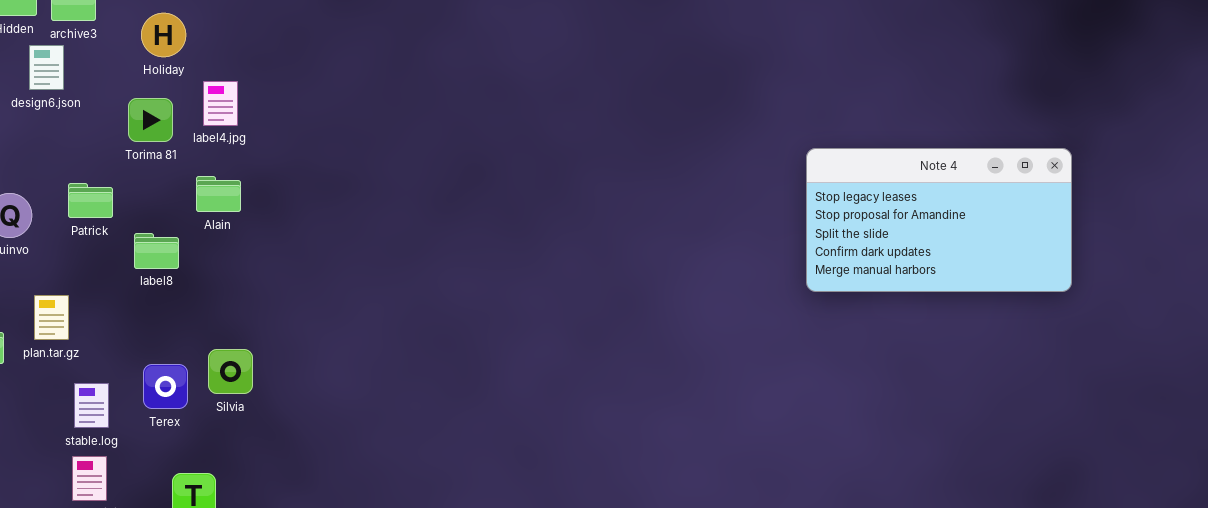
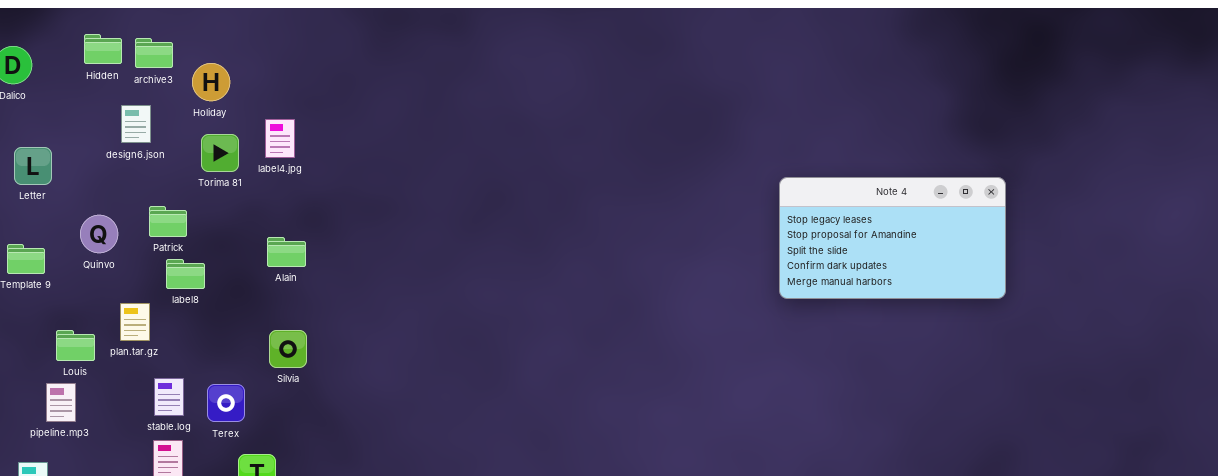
Holiday: [141,13,186,57] -> [192,63,230,101], moved
design6.json: [29,45,64,90] -> [121,105,151,143], moved
Alain: [196,176,241,212] -> [267,237,306,267], moved
label8: [134,233,179,269] -> [166,259,205,289], moved
Silvia: [208,349,253,394] -> [269,330,307,368], moved
Terex: [143,364,188,409] -> [207,384,245,422], moved

